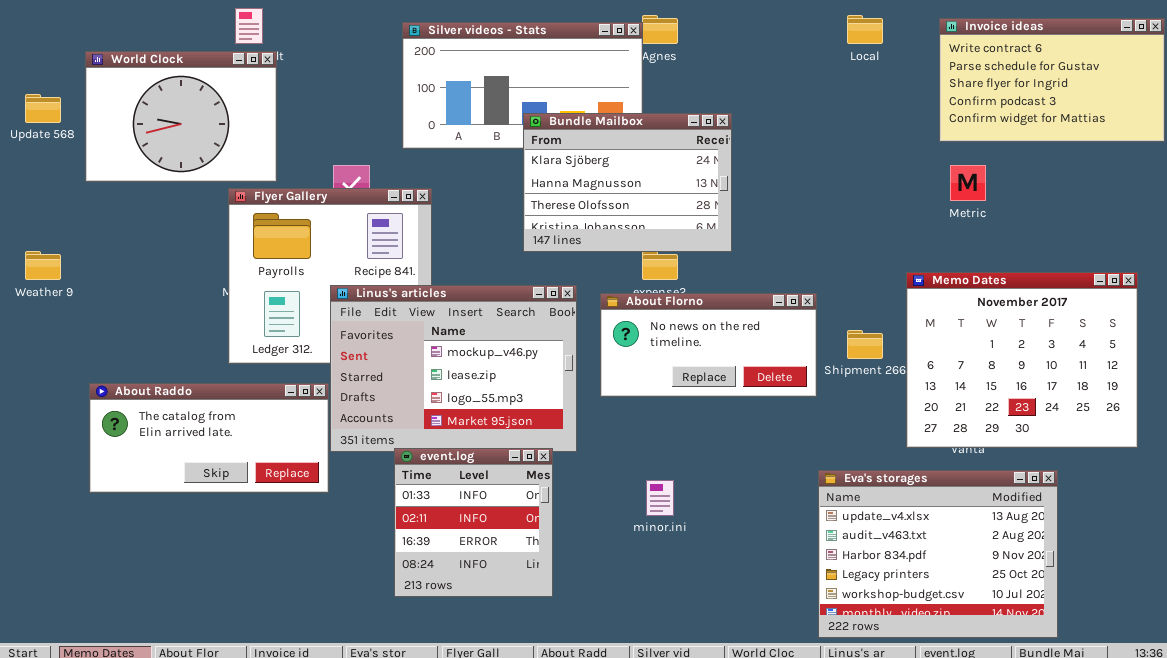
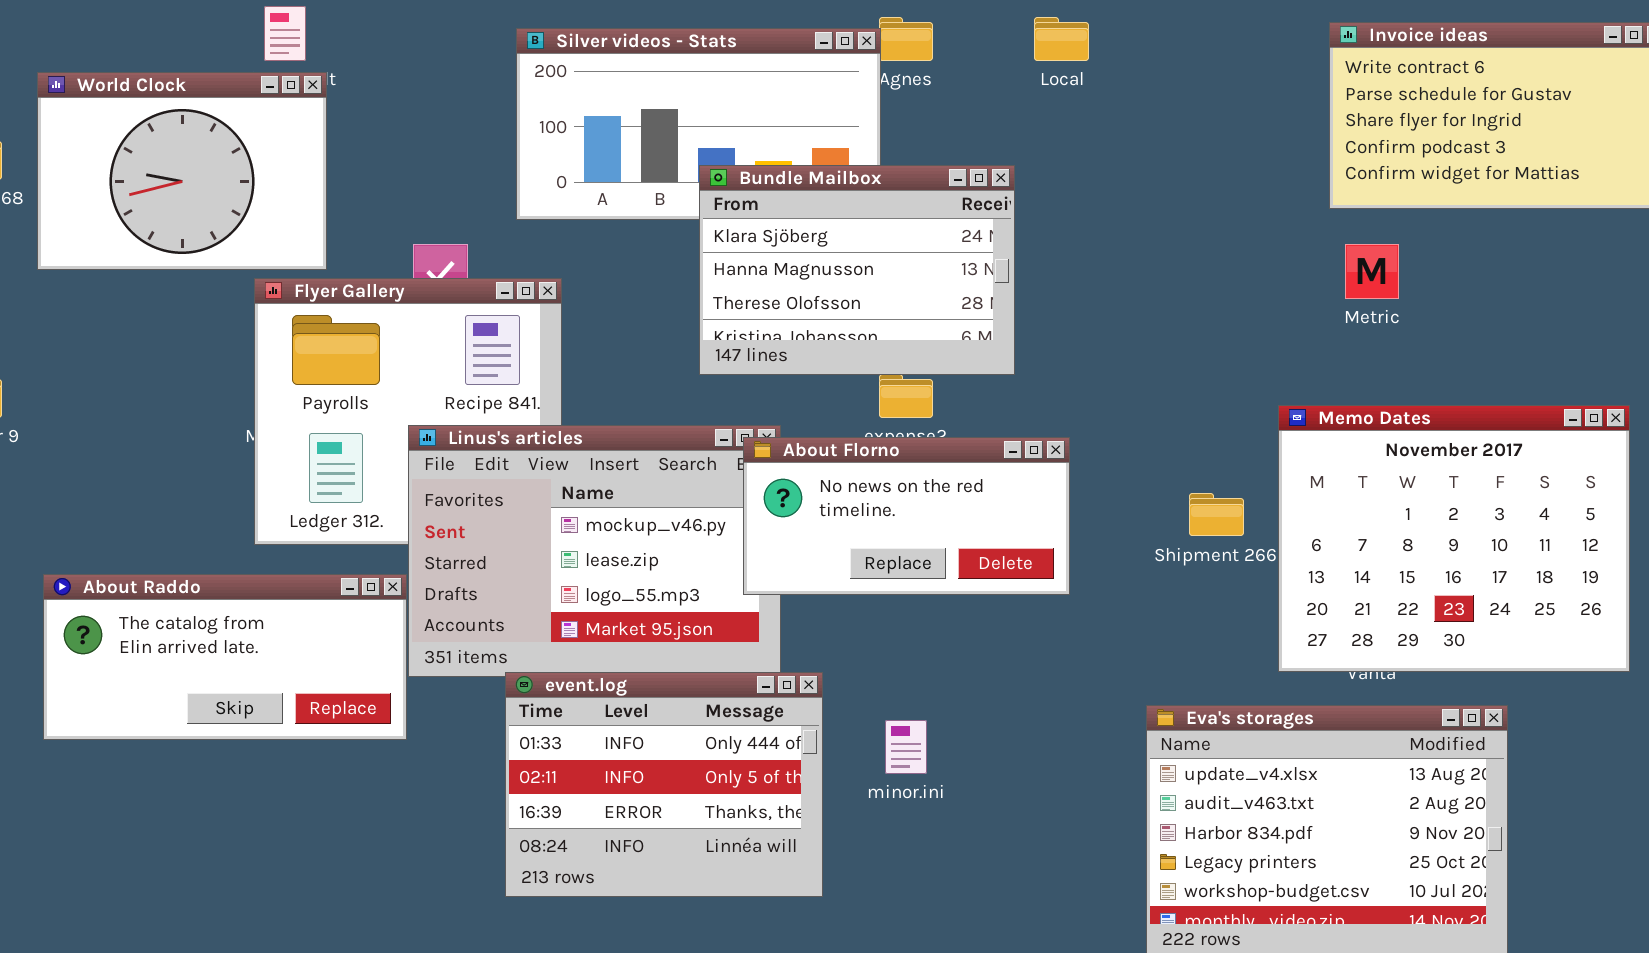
Local: [847,15,883,44] -> [1034,17,1089,61], moved
About Florno: [600,293,817,397] -> [743,437,1070,595], moved
event.log: [394,448,553,597] -> [505,672,823,897], resized

